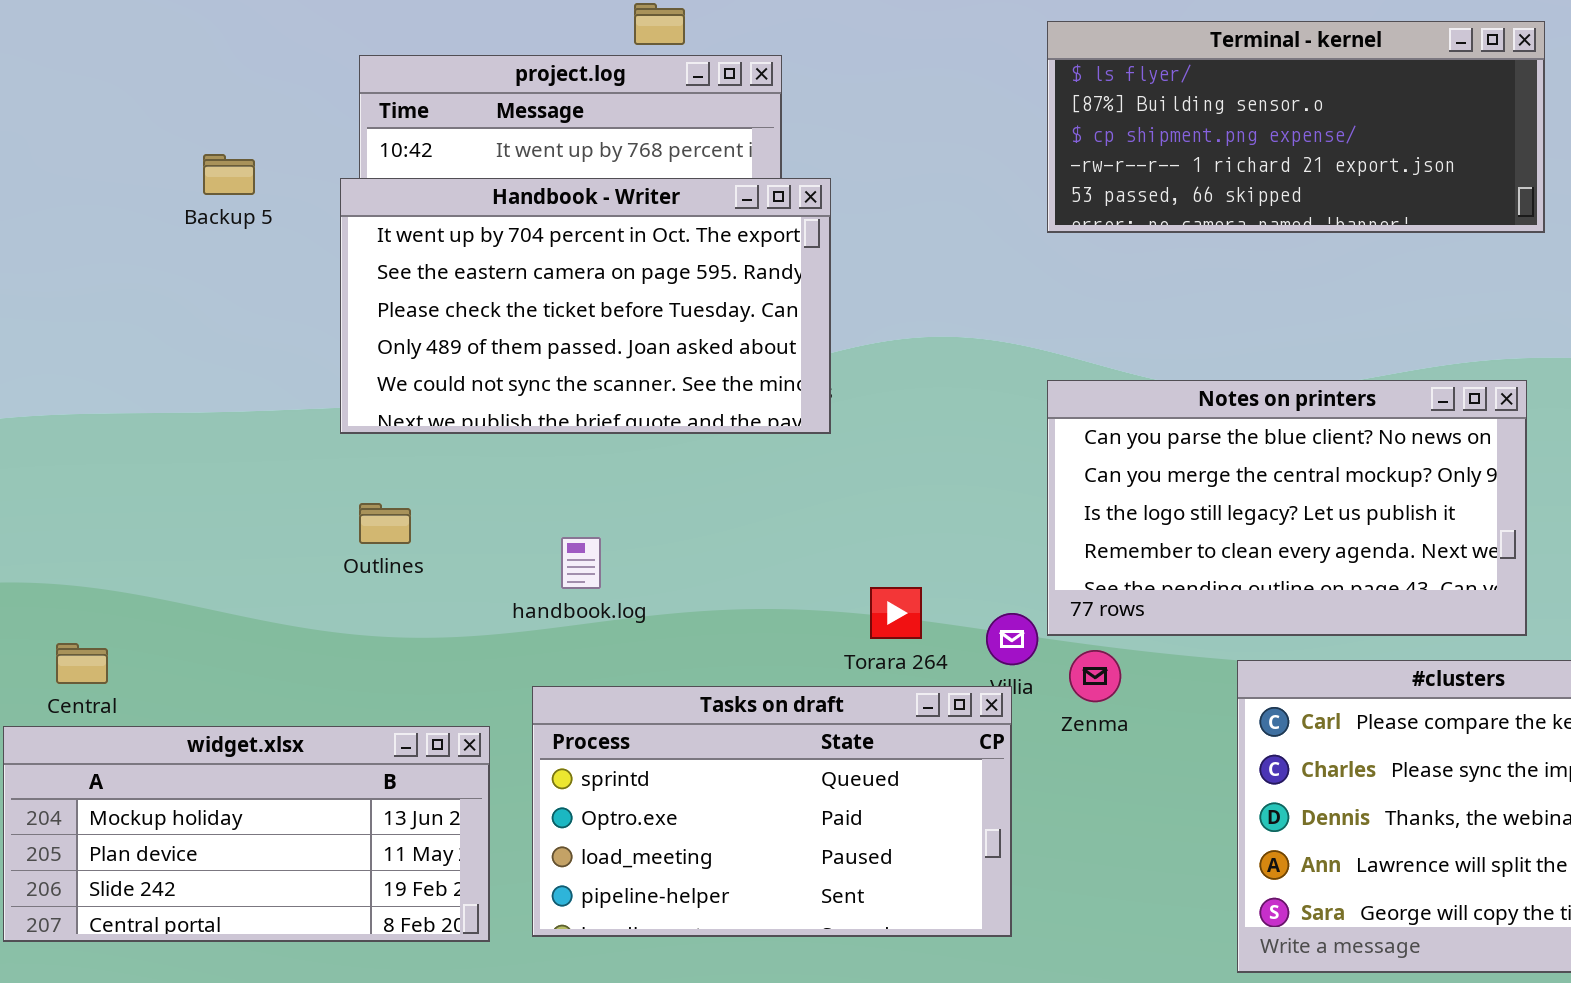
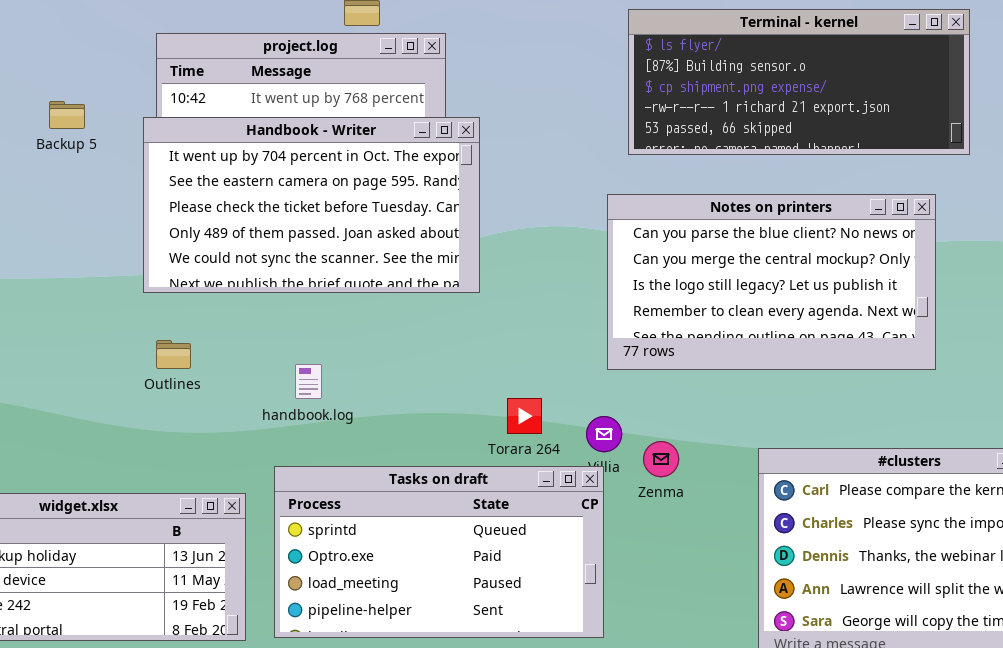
Notes on printers: [1047,380,1527,636] -> [607,194,936,370], moved

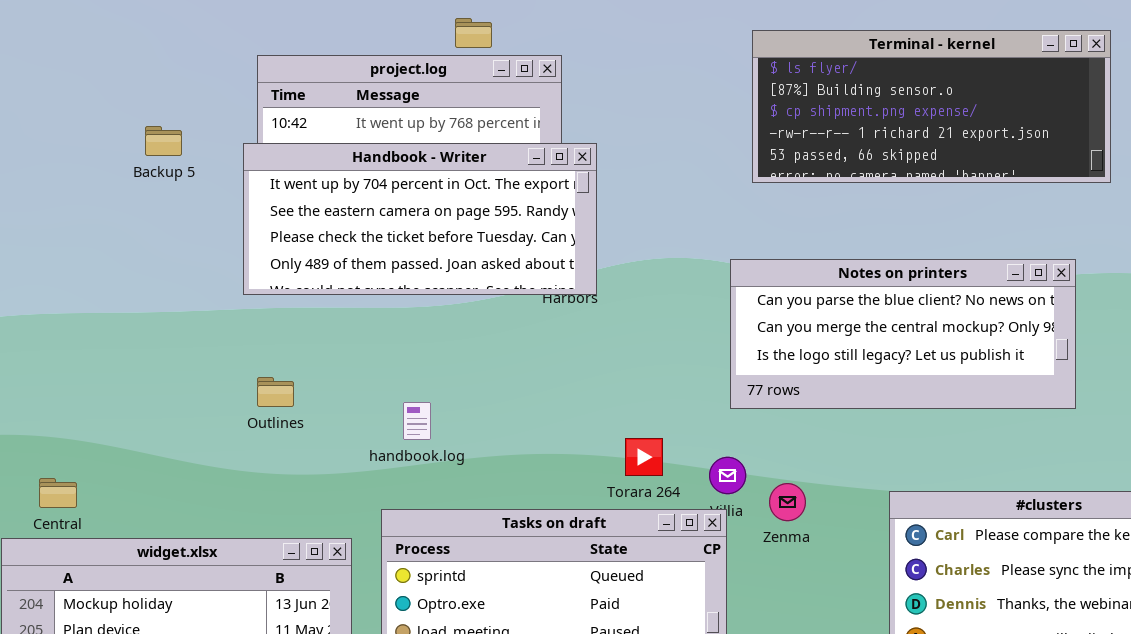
Handbook - Writer: [143,117,480,293] -> [243,143,597,295], resized
Notes on printers: [607,194,936,370] -> [730,259,1076,409], resized

